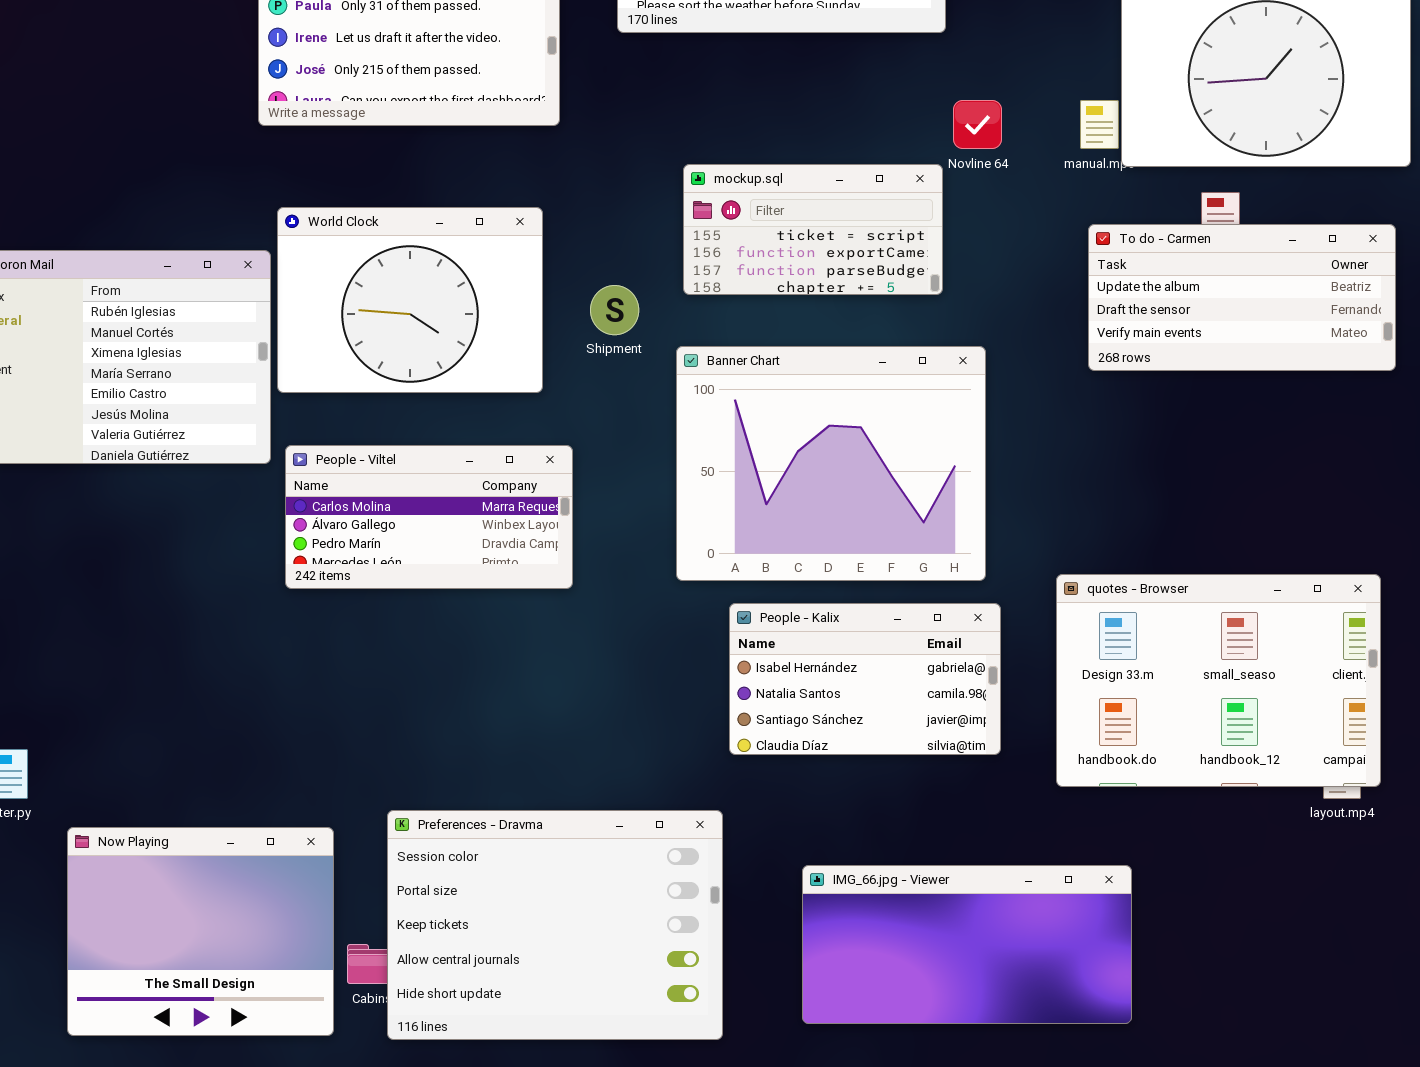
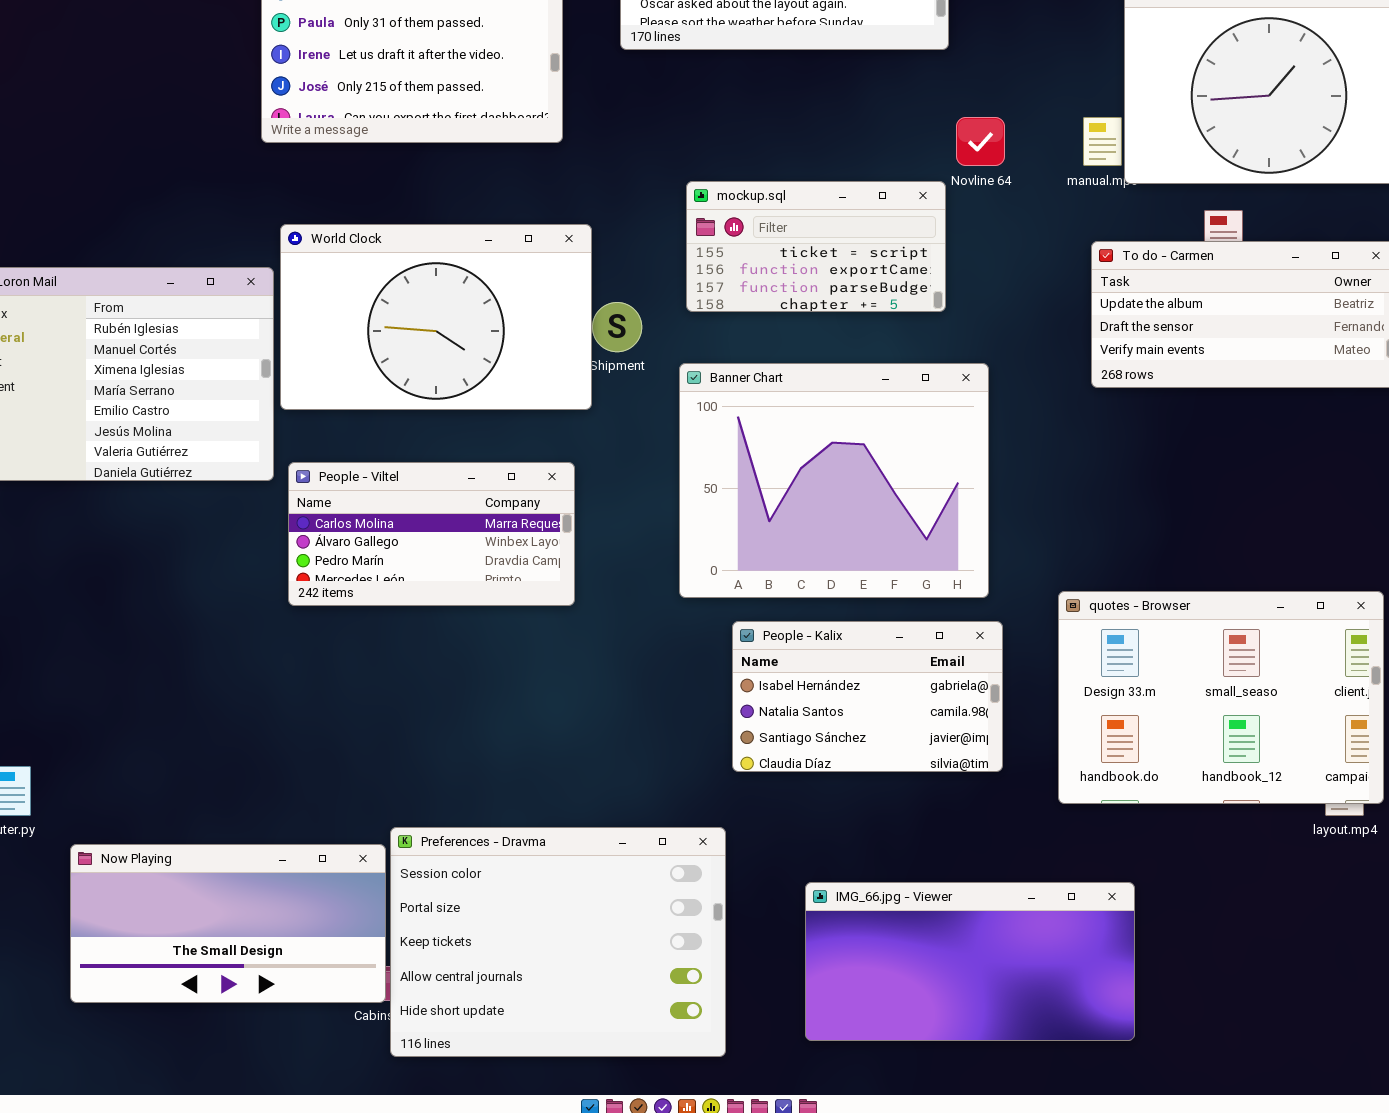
World Clock: [277,207,543,393] -> [280,224,592,410], resized
Now Playing: [67,827,334,1036] -> [70,844,386,1003], resized

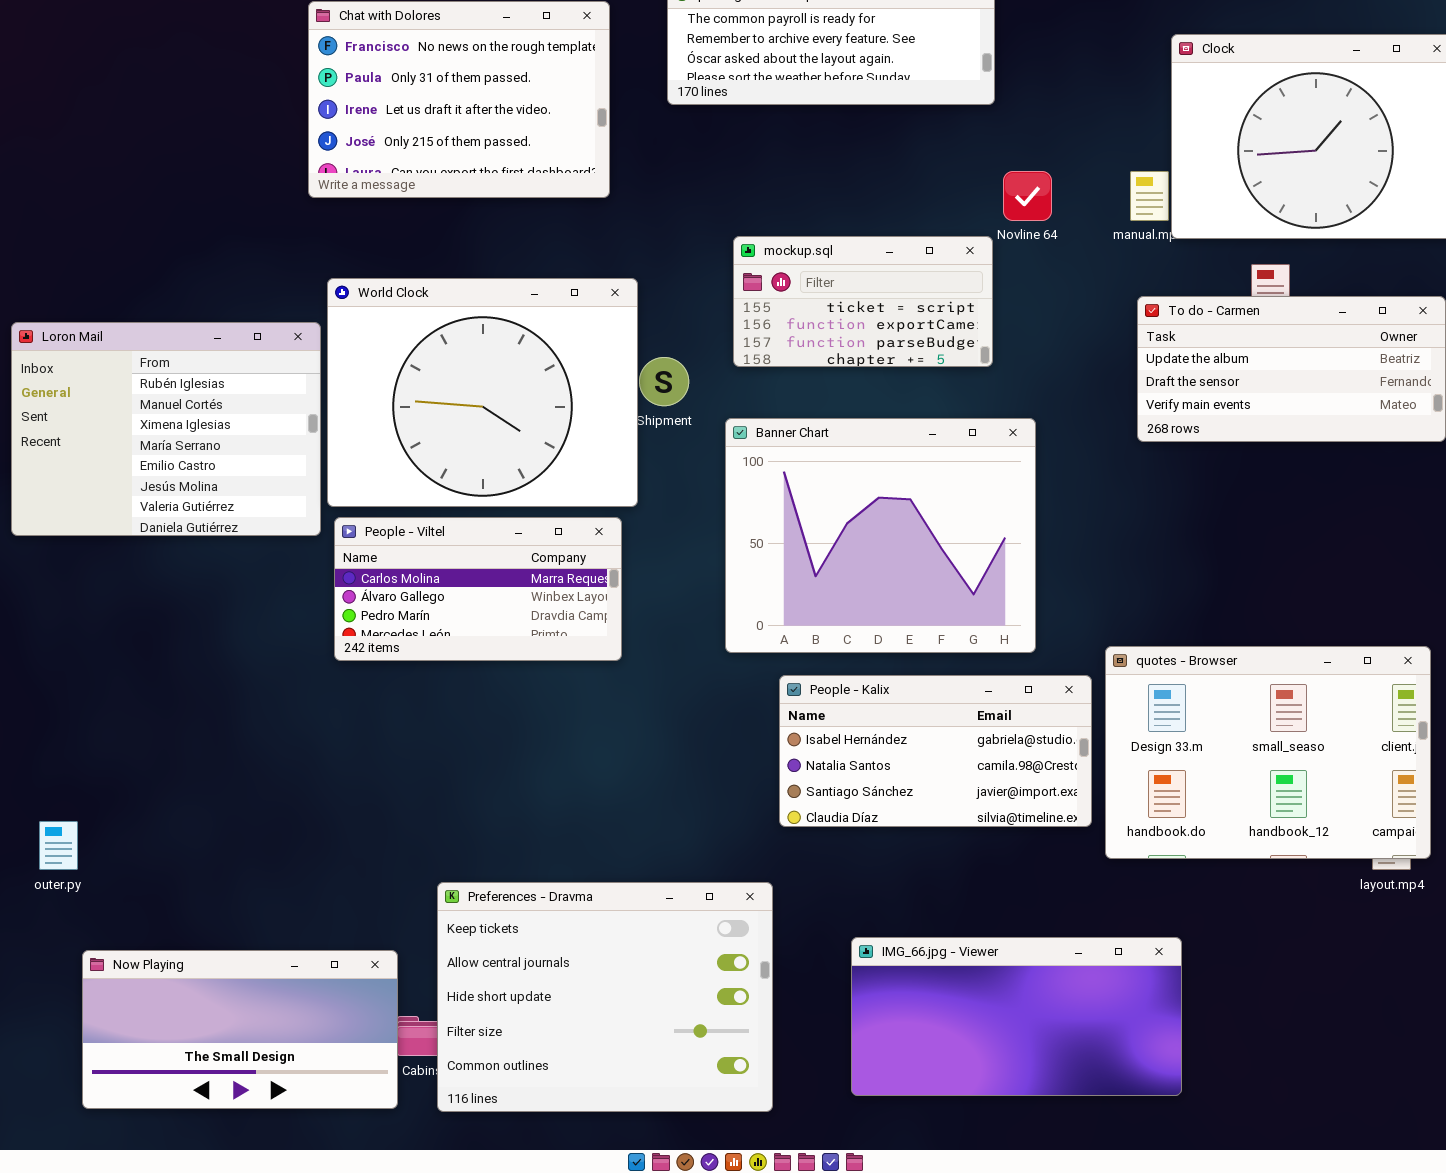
World Clock: [280,224,592,410] -> [327,278,638,507], resized
People - Kalix: [732,621,1003,772] -> [779,675,1092,827], resized
Preferences - Dravma: [390,827,726,1057] -> [437,882,773,1112], scrolled down 2 rows
Now Playing: [70,844,386,1003] -> [82,950,398,1109], moved

